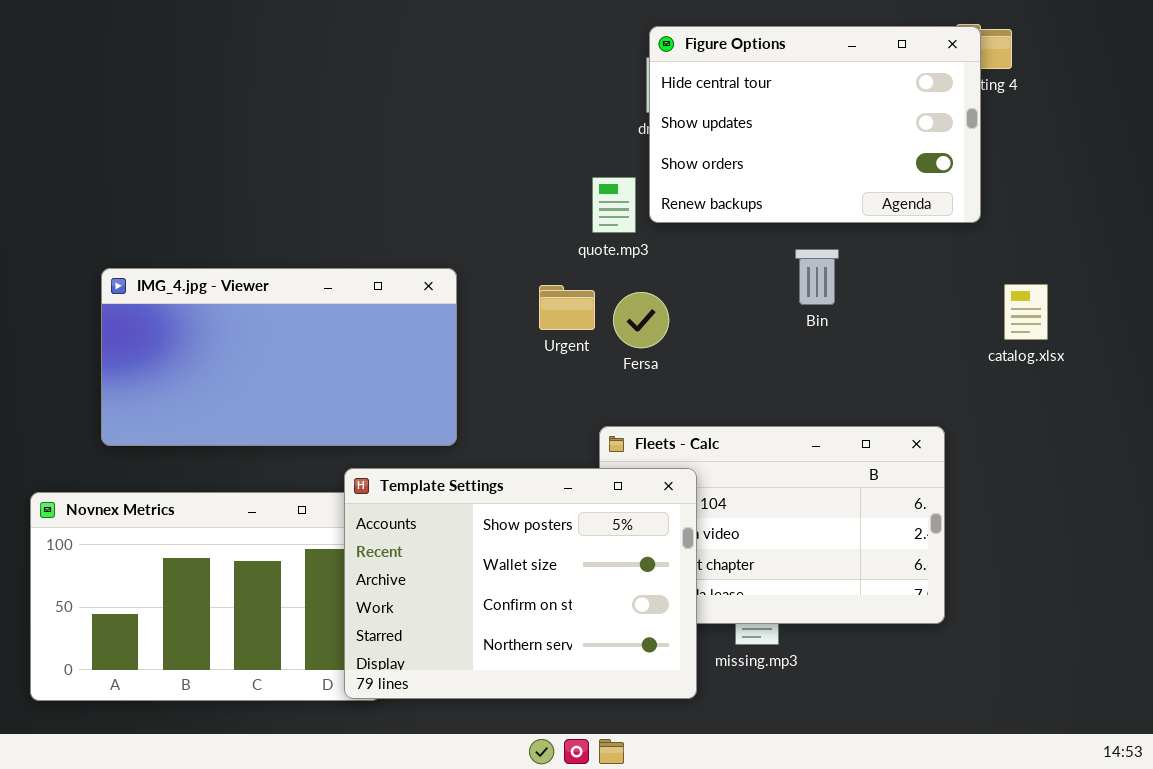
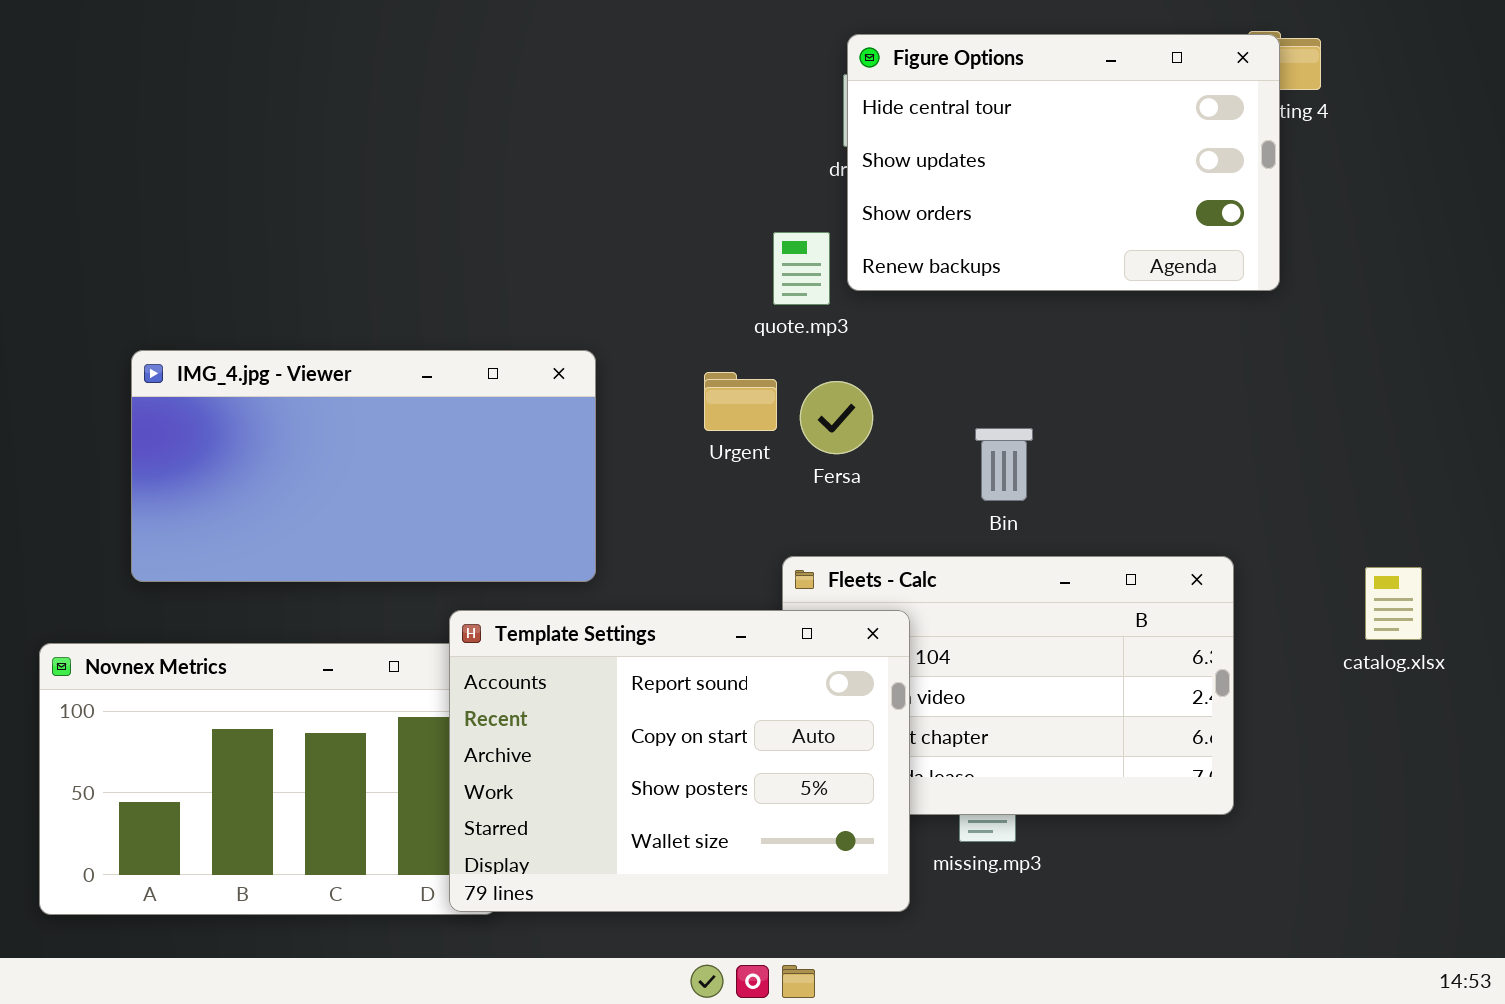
Bin: [795,249,839,305] -> [975,428,1033,501], moved
catalog.xlsx: [1004,284,1048,340] -> [1365,567,1422,640], moved
Template Settings: [344,468,697,699] -> [449,610,910,912], scrolled up 2 rows

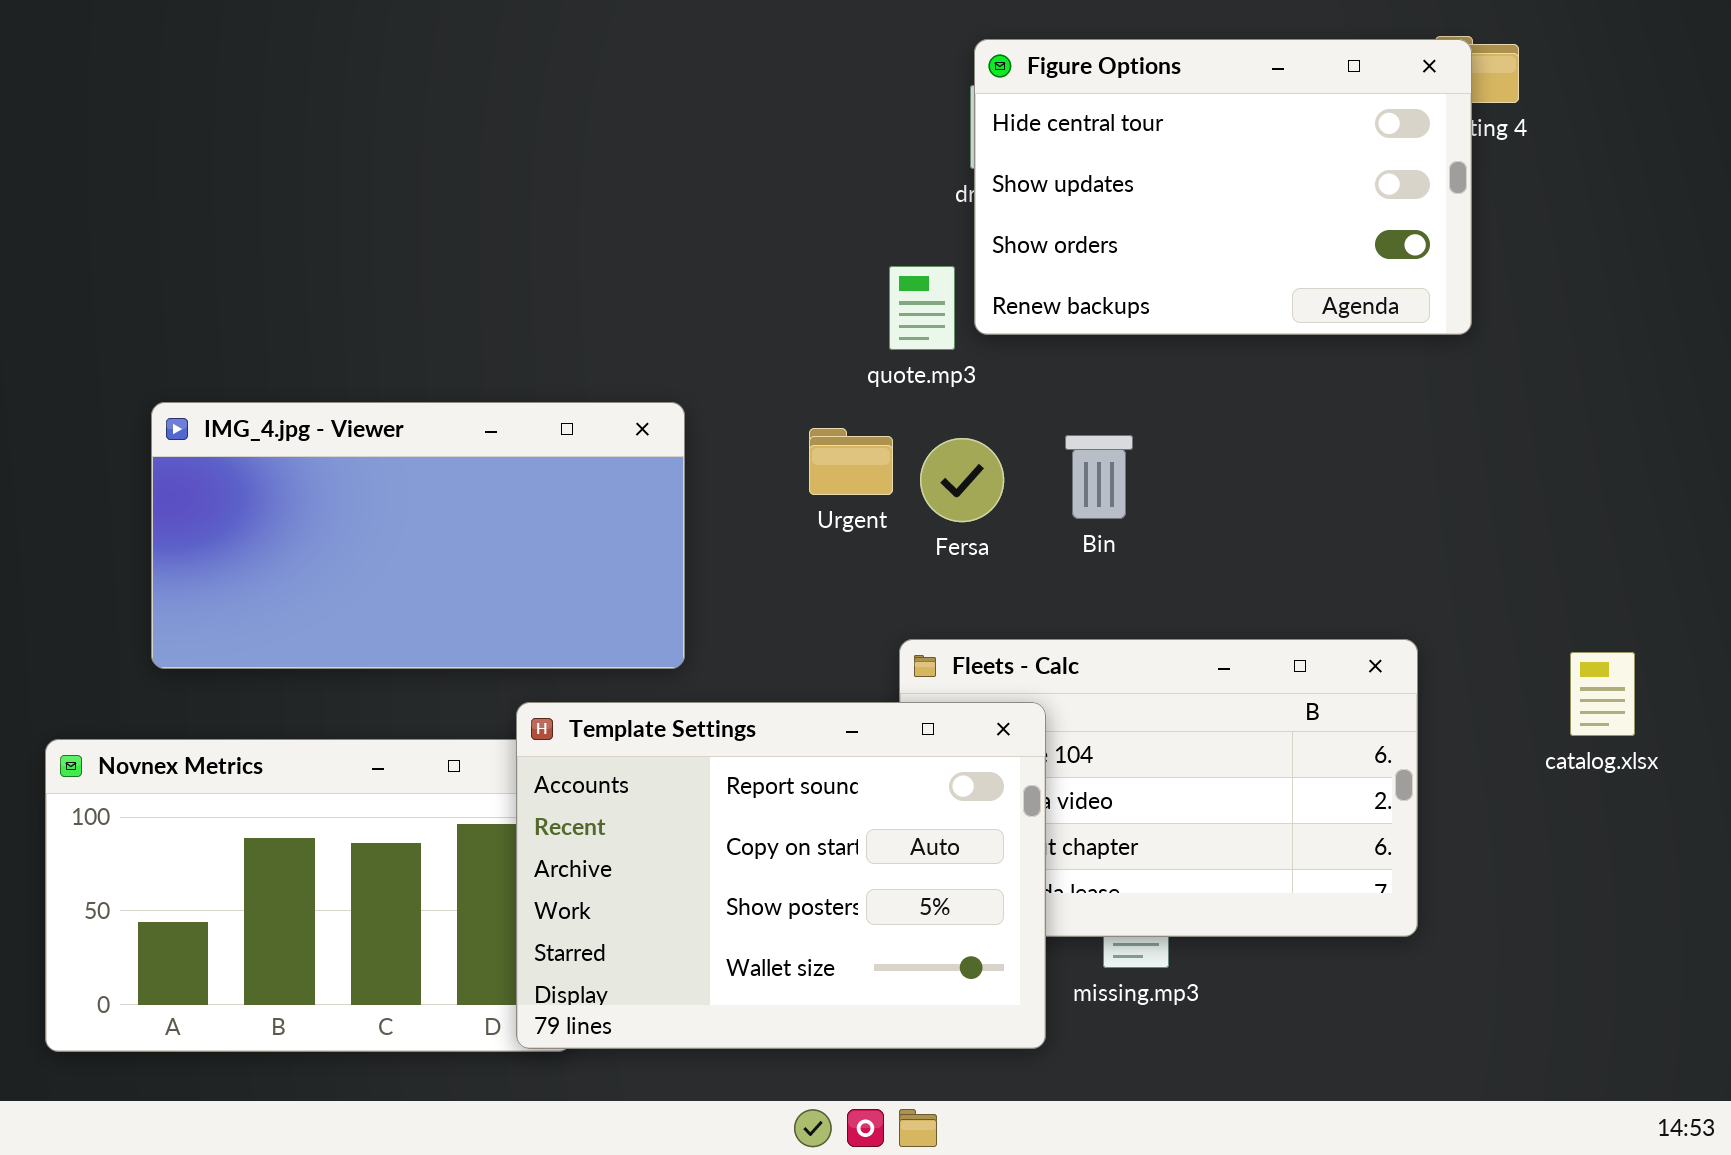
Bin: [975,428,1033,501] -> [1065,435,1133,519], moved

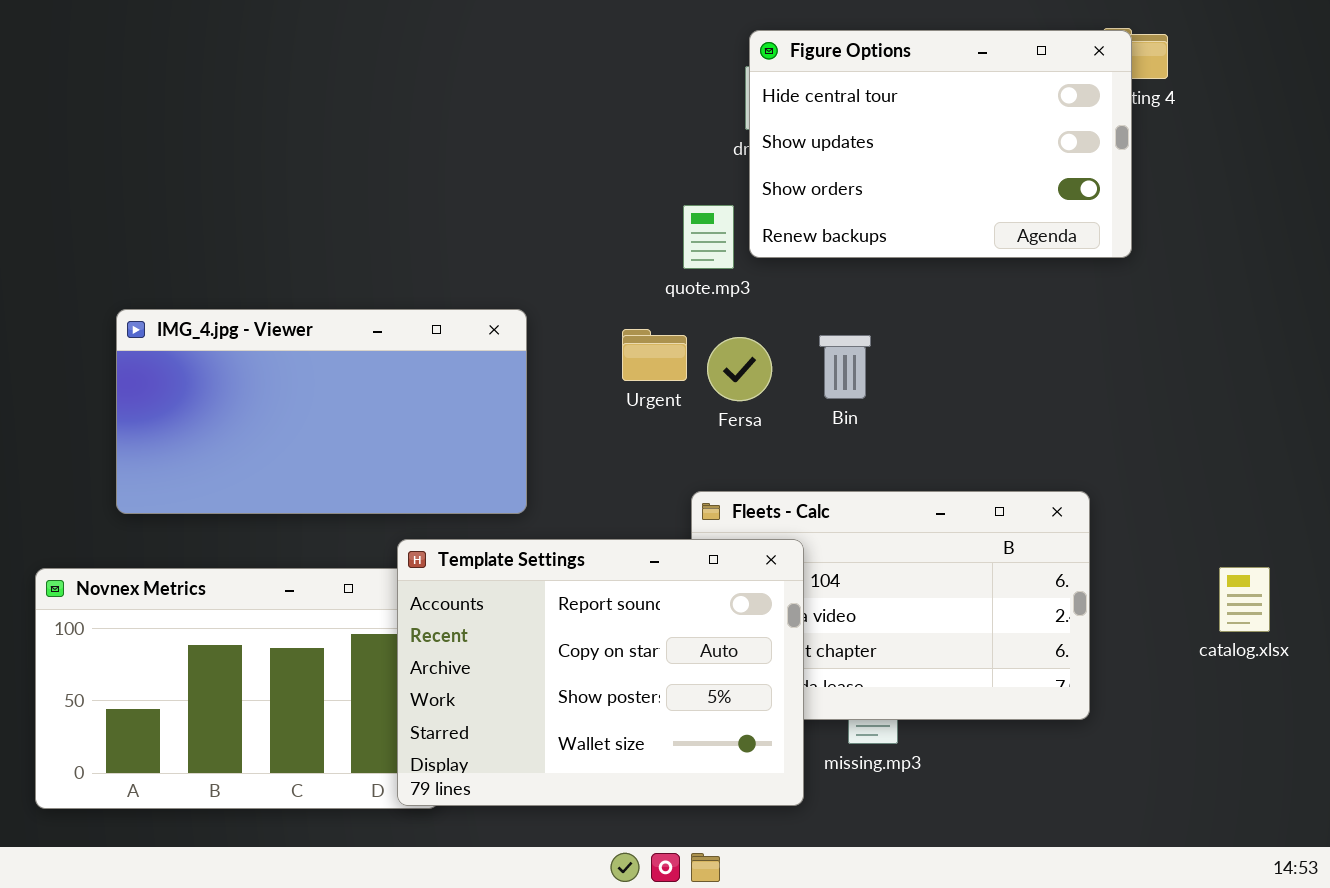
catalog.xlsx: [1570,652,1635,736] -> [1219,567,1270,632], moved

